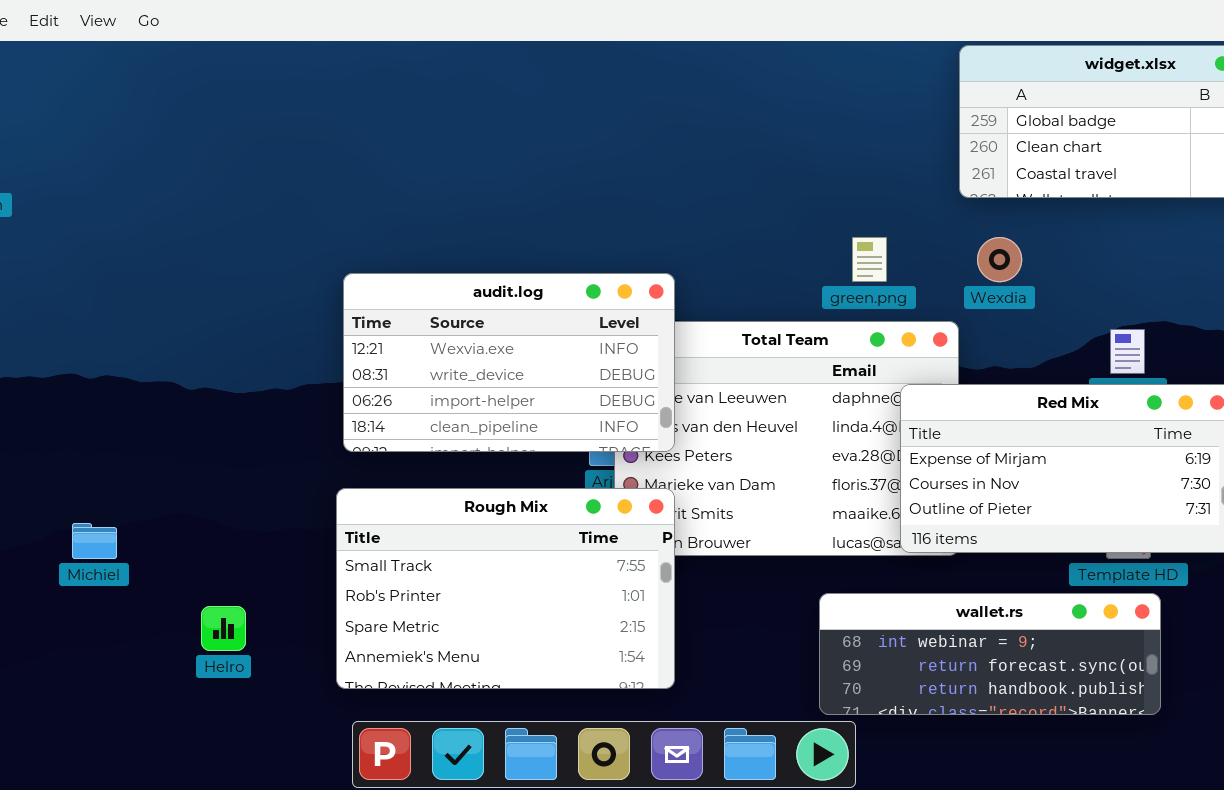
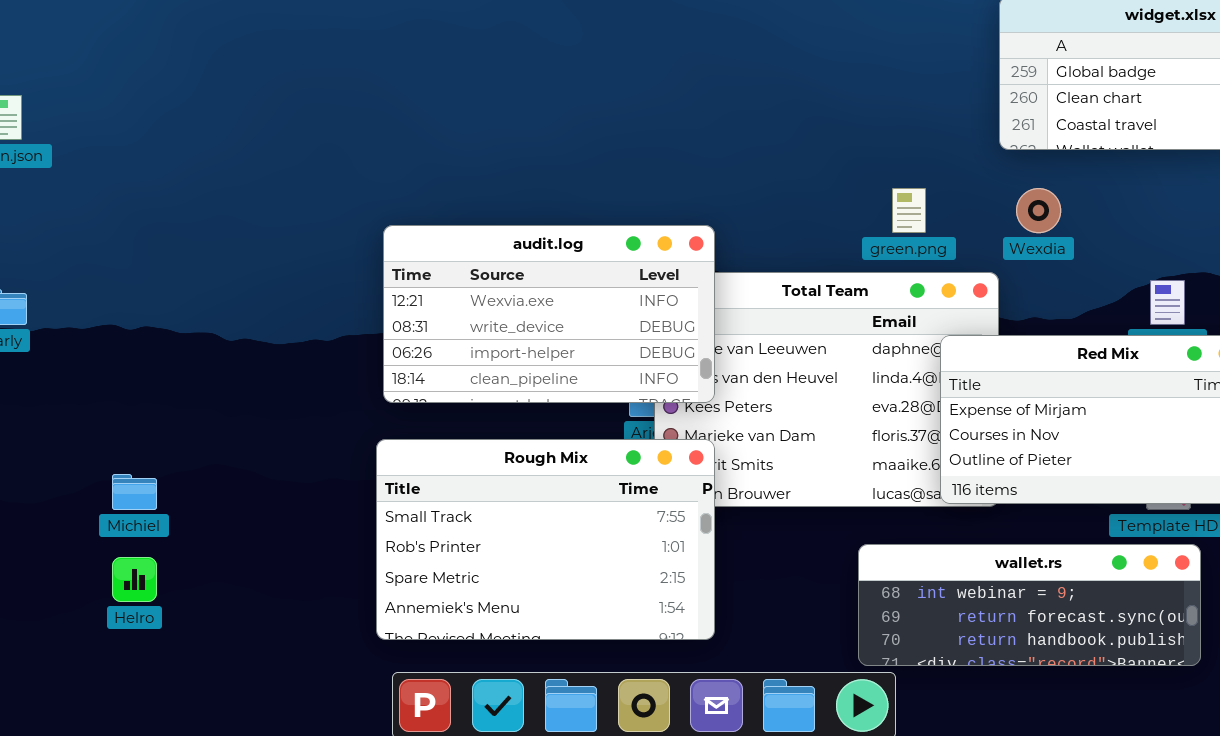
Helro: [201,606,246,651] -> [112,557,157,602], moved

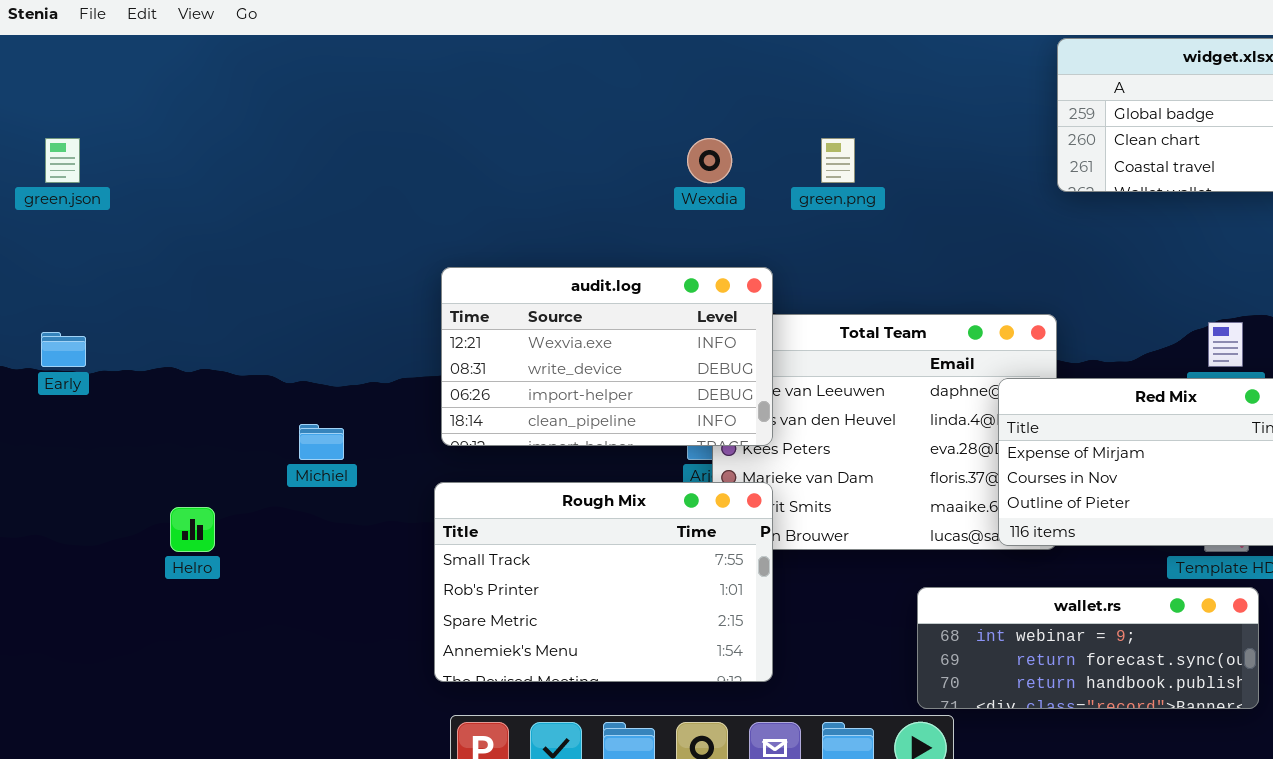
green.png: [892,188,926,233] -> [821,138,855,183], moved
Wexdia: [1016,188,1061,233] -> [687,138,732,183], moved
Michiel: [112,474,157,510] -> [299,424,344,460], moved
Helro: [112,557,157,602] -> [170,507,215,552], moved

